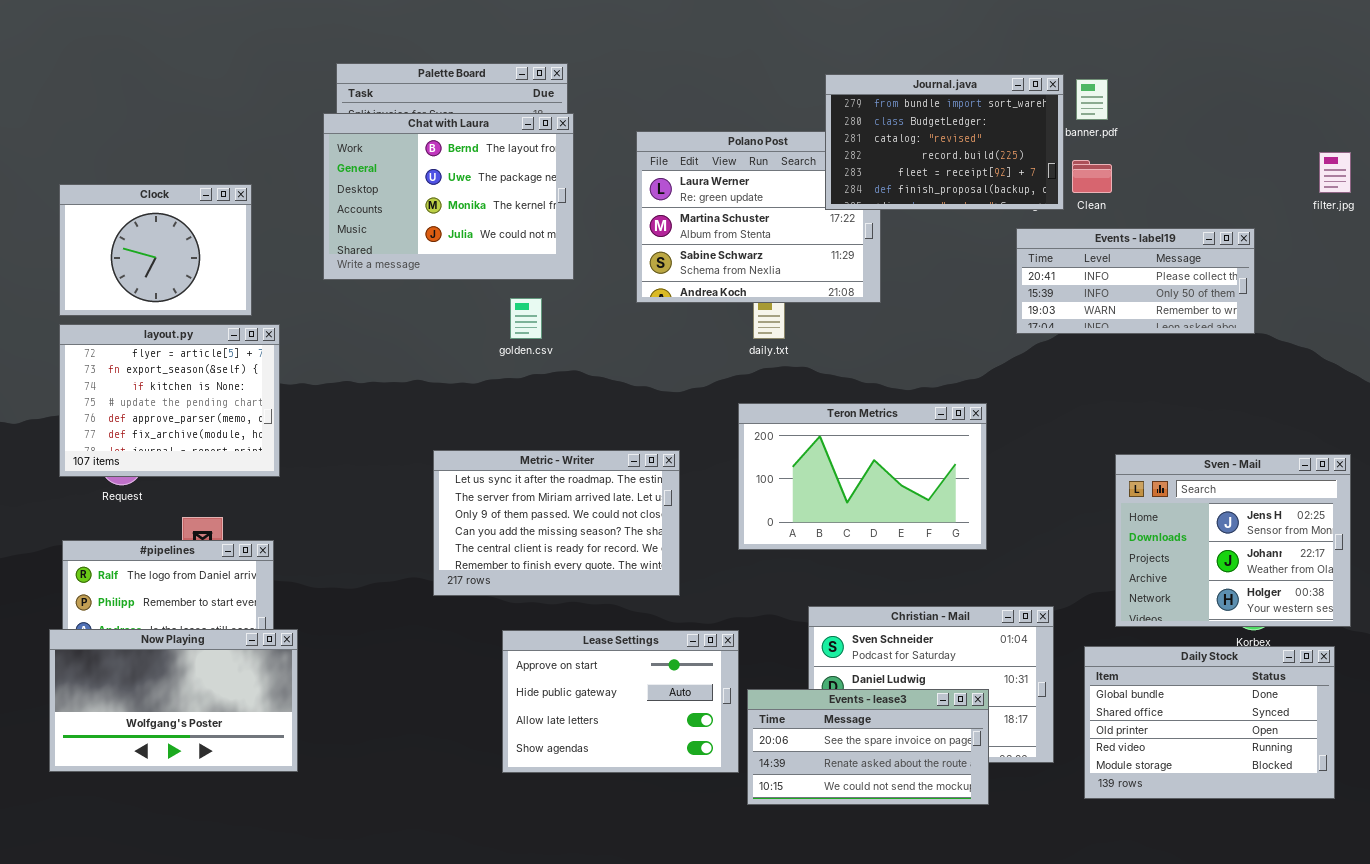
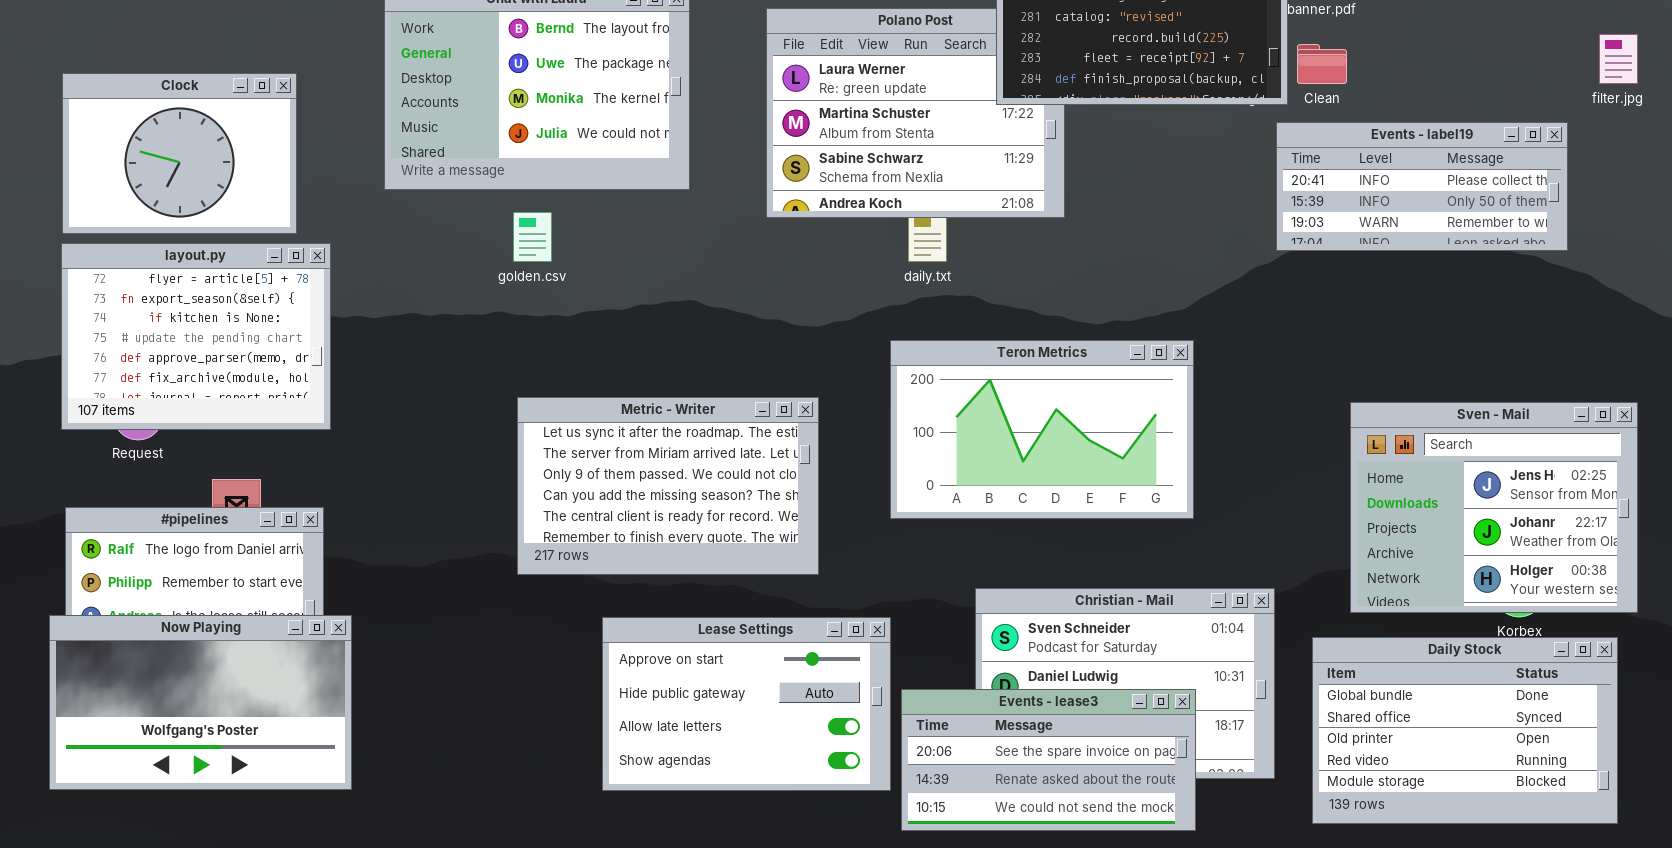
Events - label19: [1016,228,1255,334] -> [1276,122,1568,251], moved
golden.csv: [510,298,542,339] -> [513,212,552,262], moved

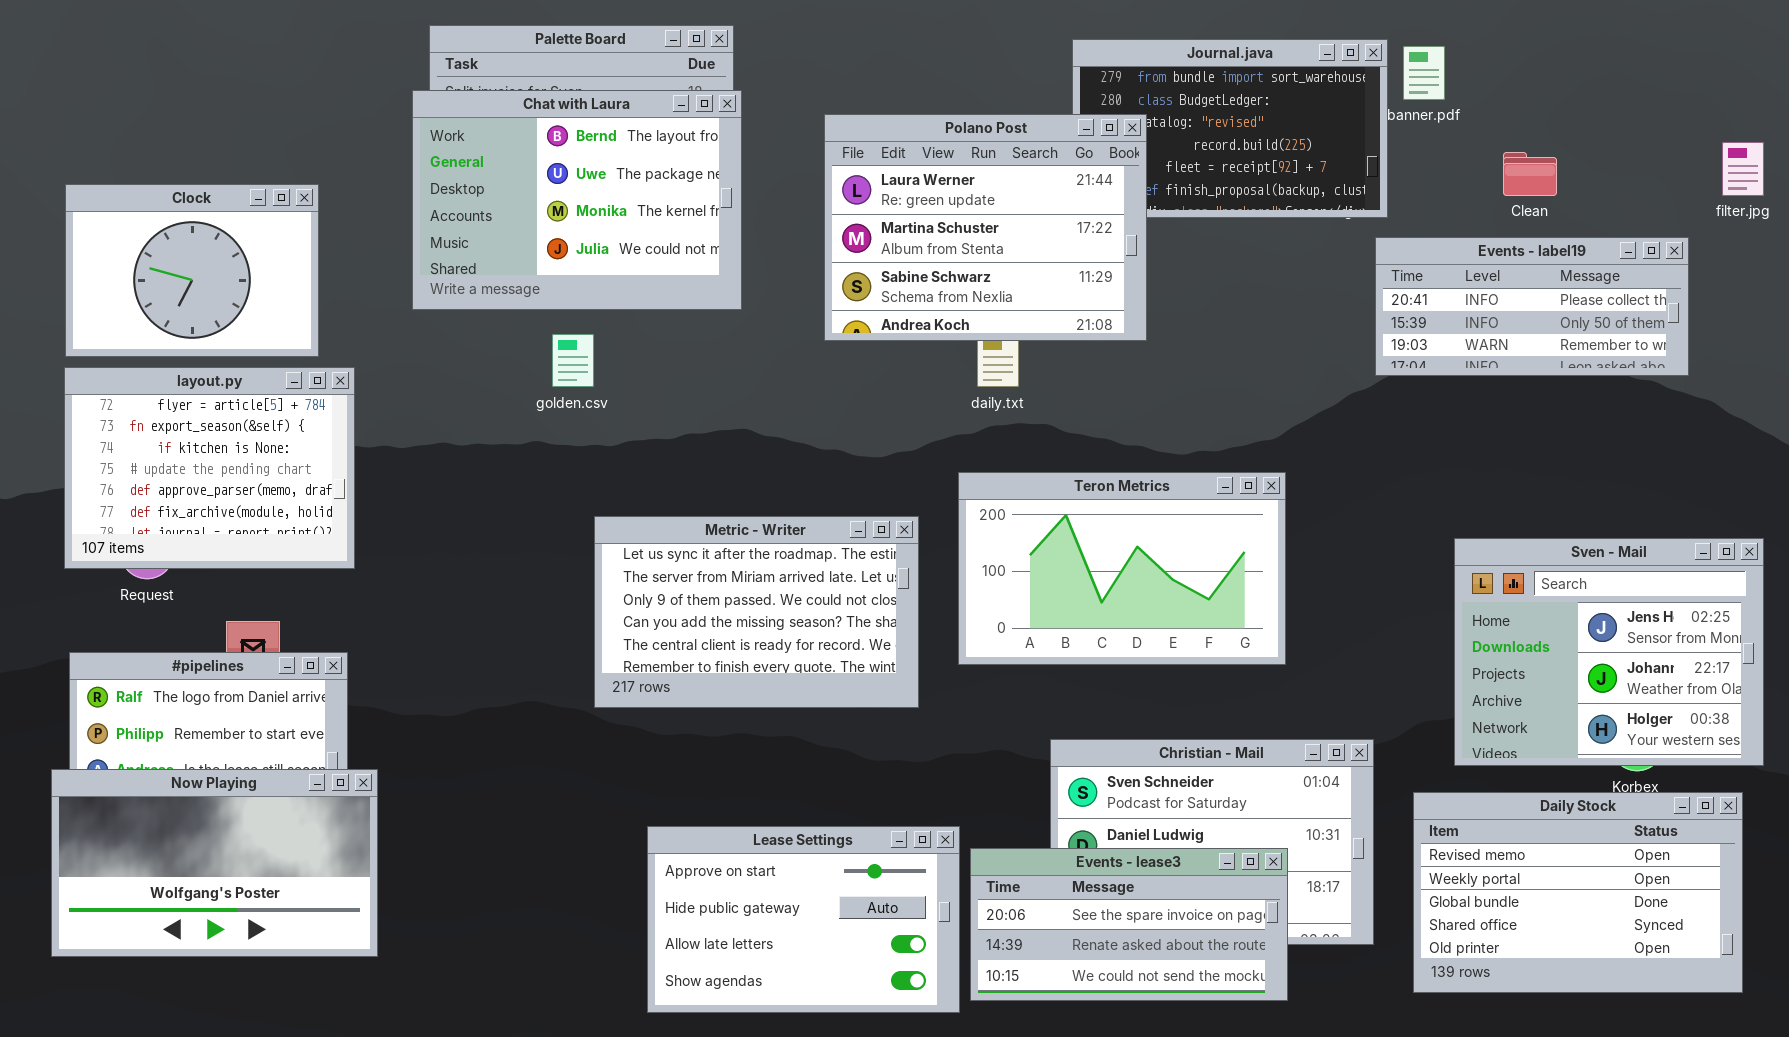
Polano Post: [766,8,1065,218] -> [824,114,1147,341], raised
Clean: [1297,44,1347,84] -> [1503,152,1557,196], moved
Metric - Writer: [517,397,819,575] -> [594,516,919,708], moved
Lease Settings: [602,617,891,791] -> [647,826,960,1013], moved
Daily Stock: [1312,637,1618,824] -> [1413,792,1743,993], scrolled up 2 rows

